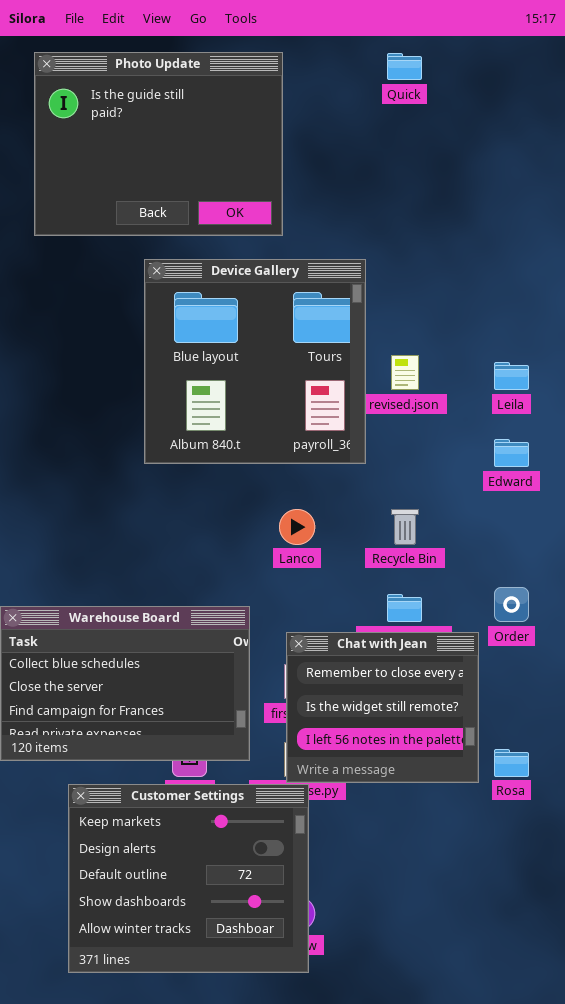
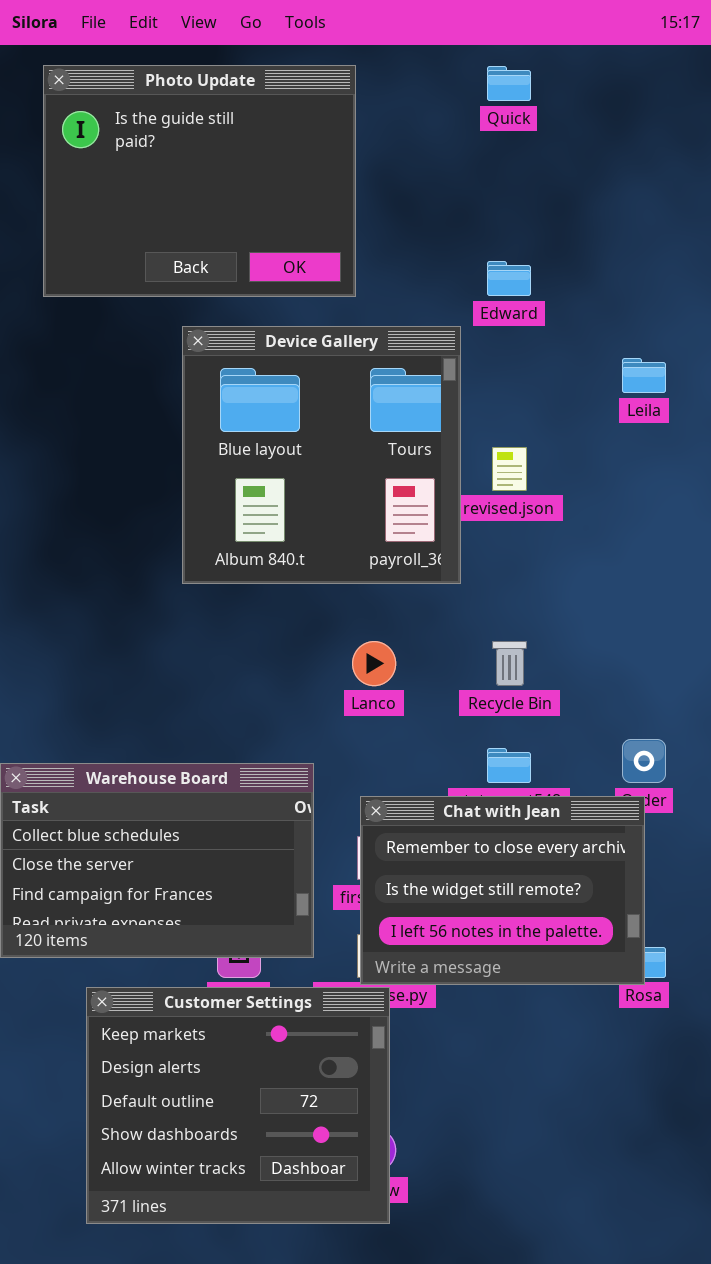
Leila: [494,362,529,390] -> [622,358,666,393], moved
Edward: [494,439,529,467] -> [487,261,531,296], moved
Chat with Jean: [286,632,479,783] -> [360,796,645,985], resized

